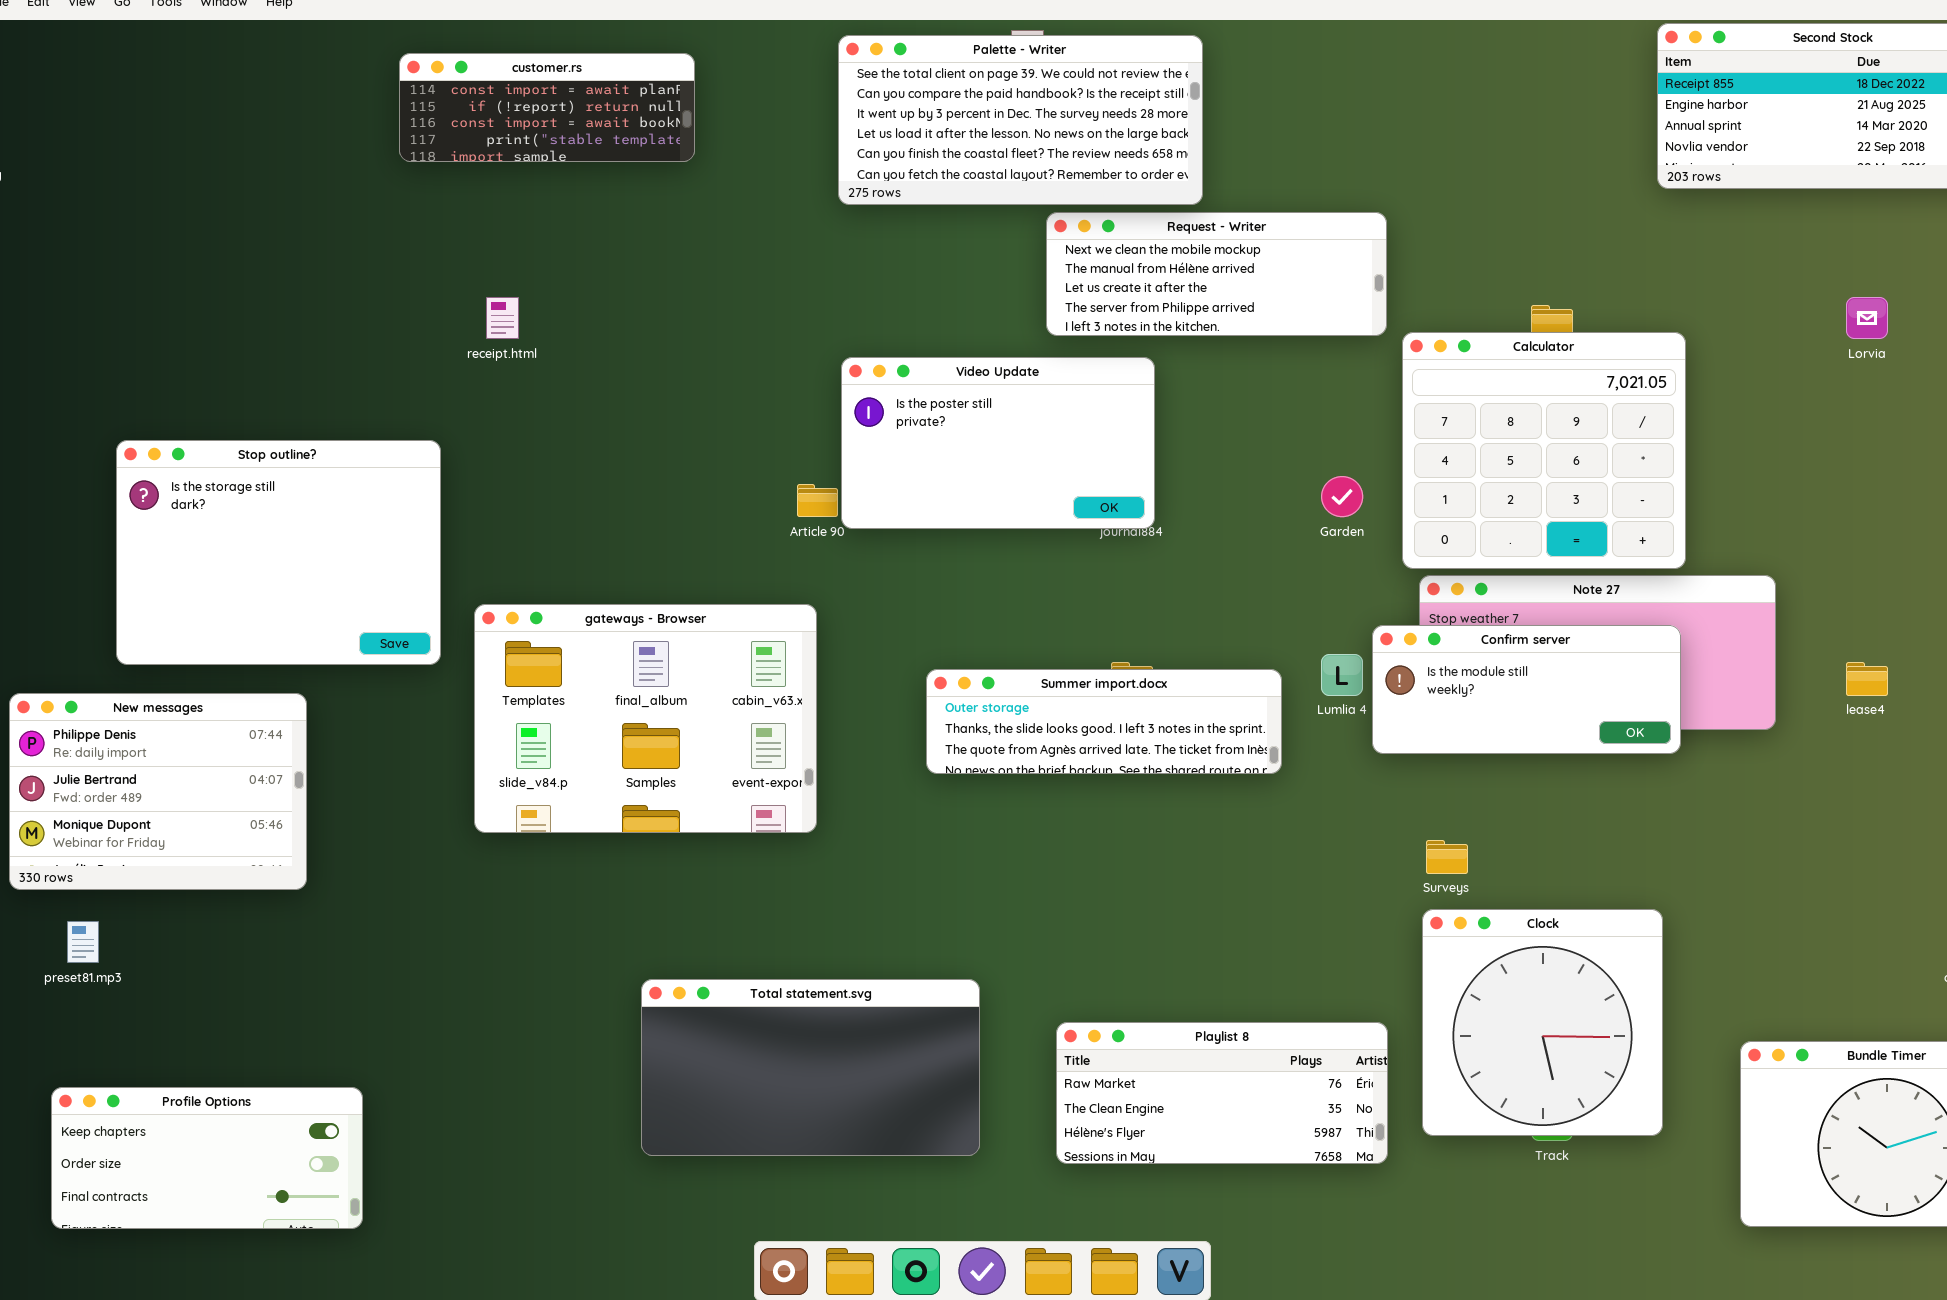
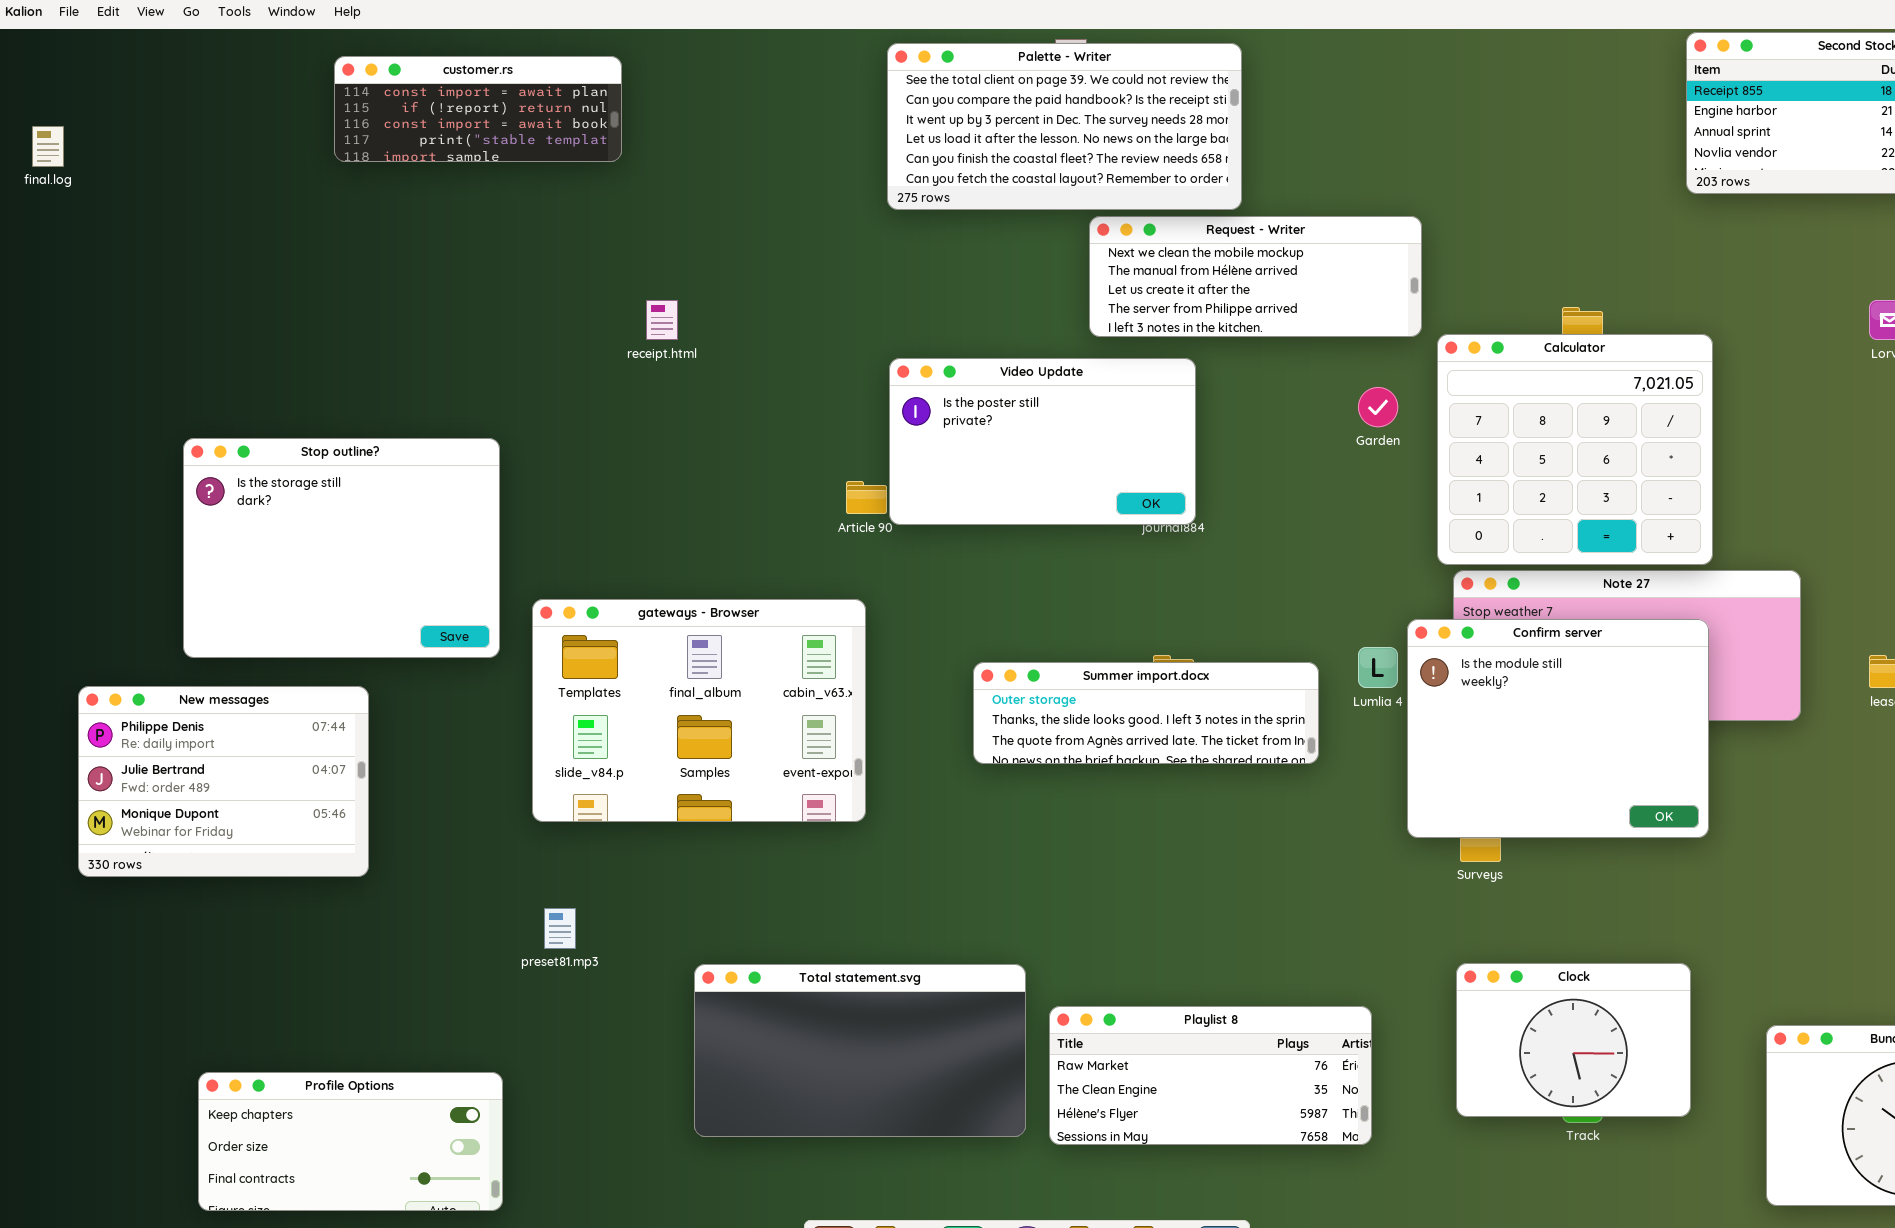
customer.rs: [399,53,695,162] -> [334,56,622,162], moved
receipt.html: [486,297,519,339] -> [646,300,678,340], moved
Garden: [1321,476,1363,517] -> [1358,387,1398,427], moved
Confirm server: [1372,625,1681,754] -> [1407,619,1709,838], resized
Clock: [1422,909,1663,1136] -> [1456,963,1691,1117], resized
preset81.mp3: [67,921,99,963] -> [544,908,576,949], moved
Playlist 8: [1056,1022,1388,1164] -> [1049,1006,1372,1145], moved
Profile Options: [51,1087,363,1229] -> [198,1072,503,1211], moved

